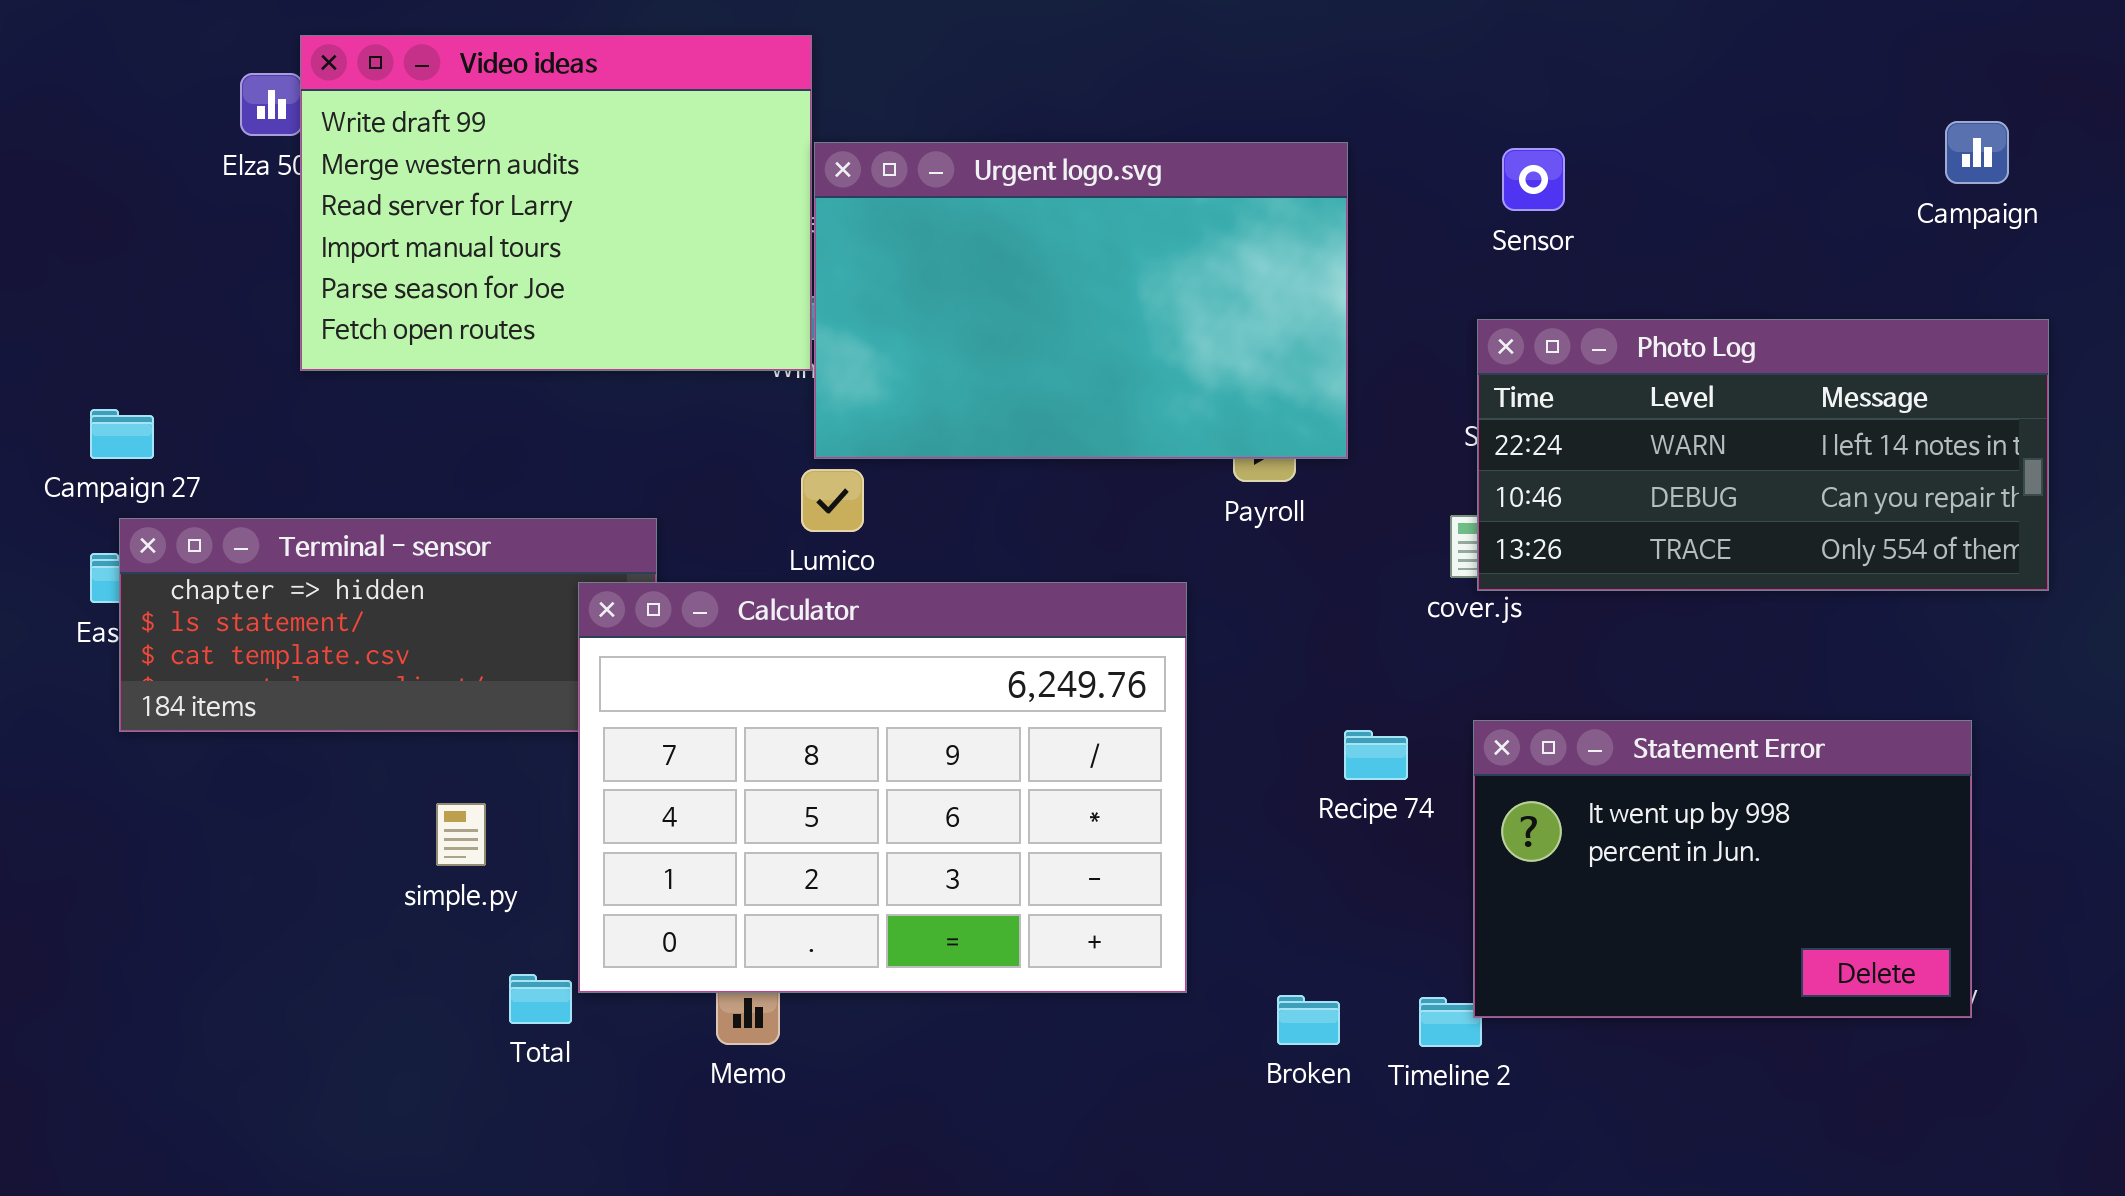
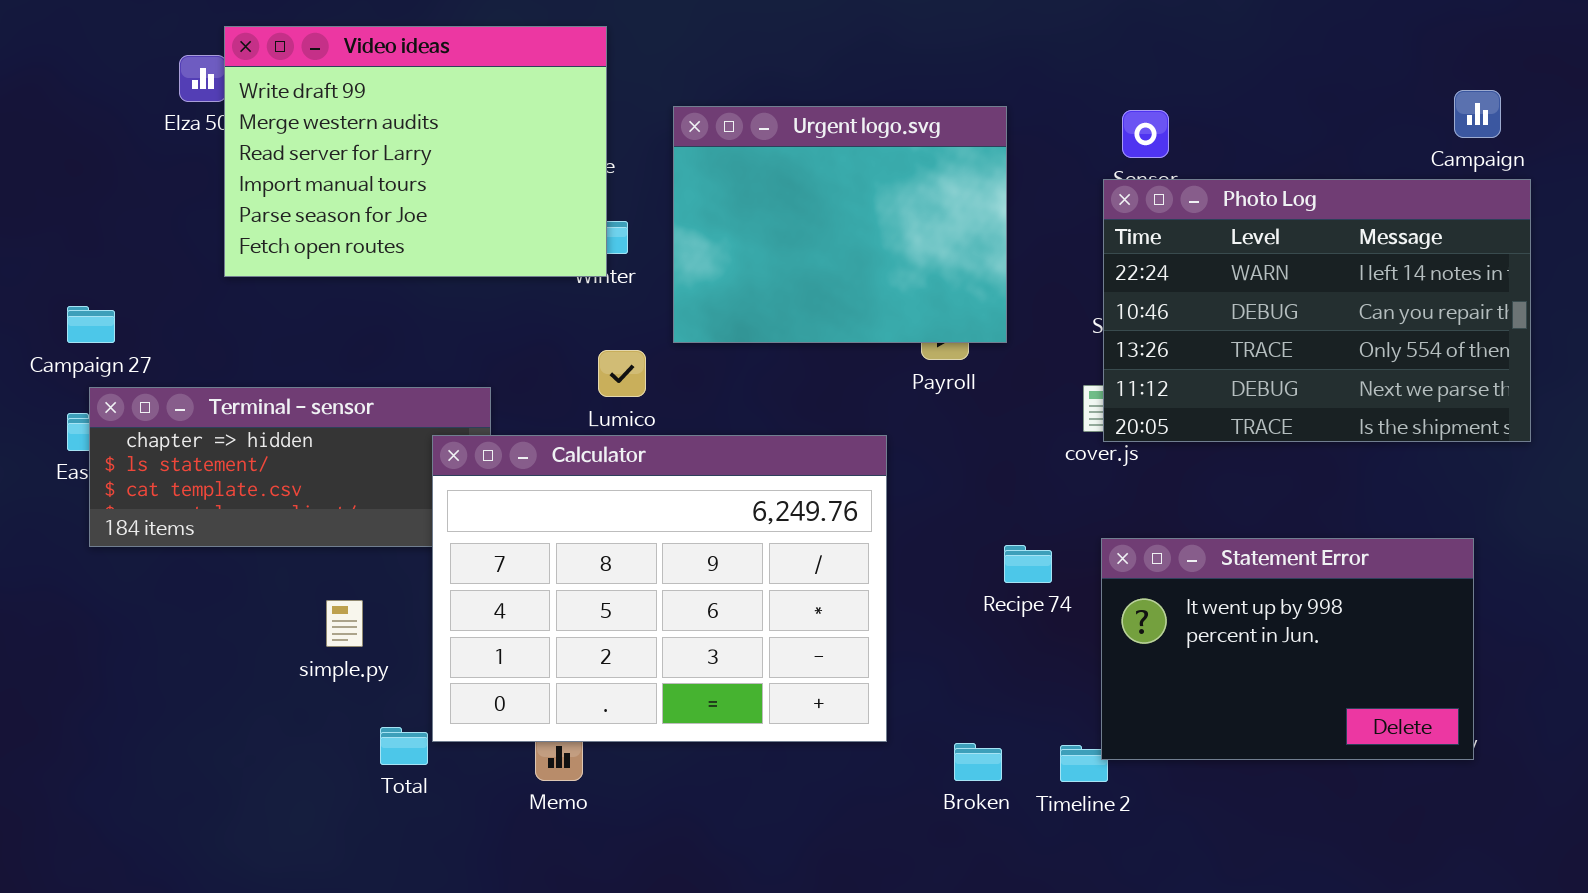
Urgent logo.svg: [814,142,1348,459] -> [673,106,1007,343], resized
Photo Log: [1477,319,2049,591] -> [1103,179,1531,442], resized

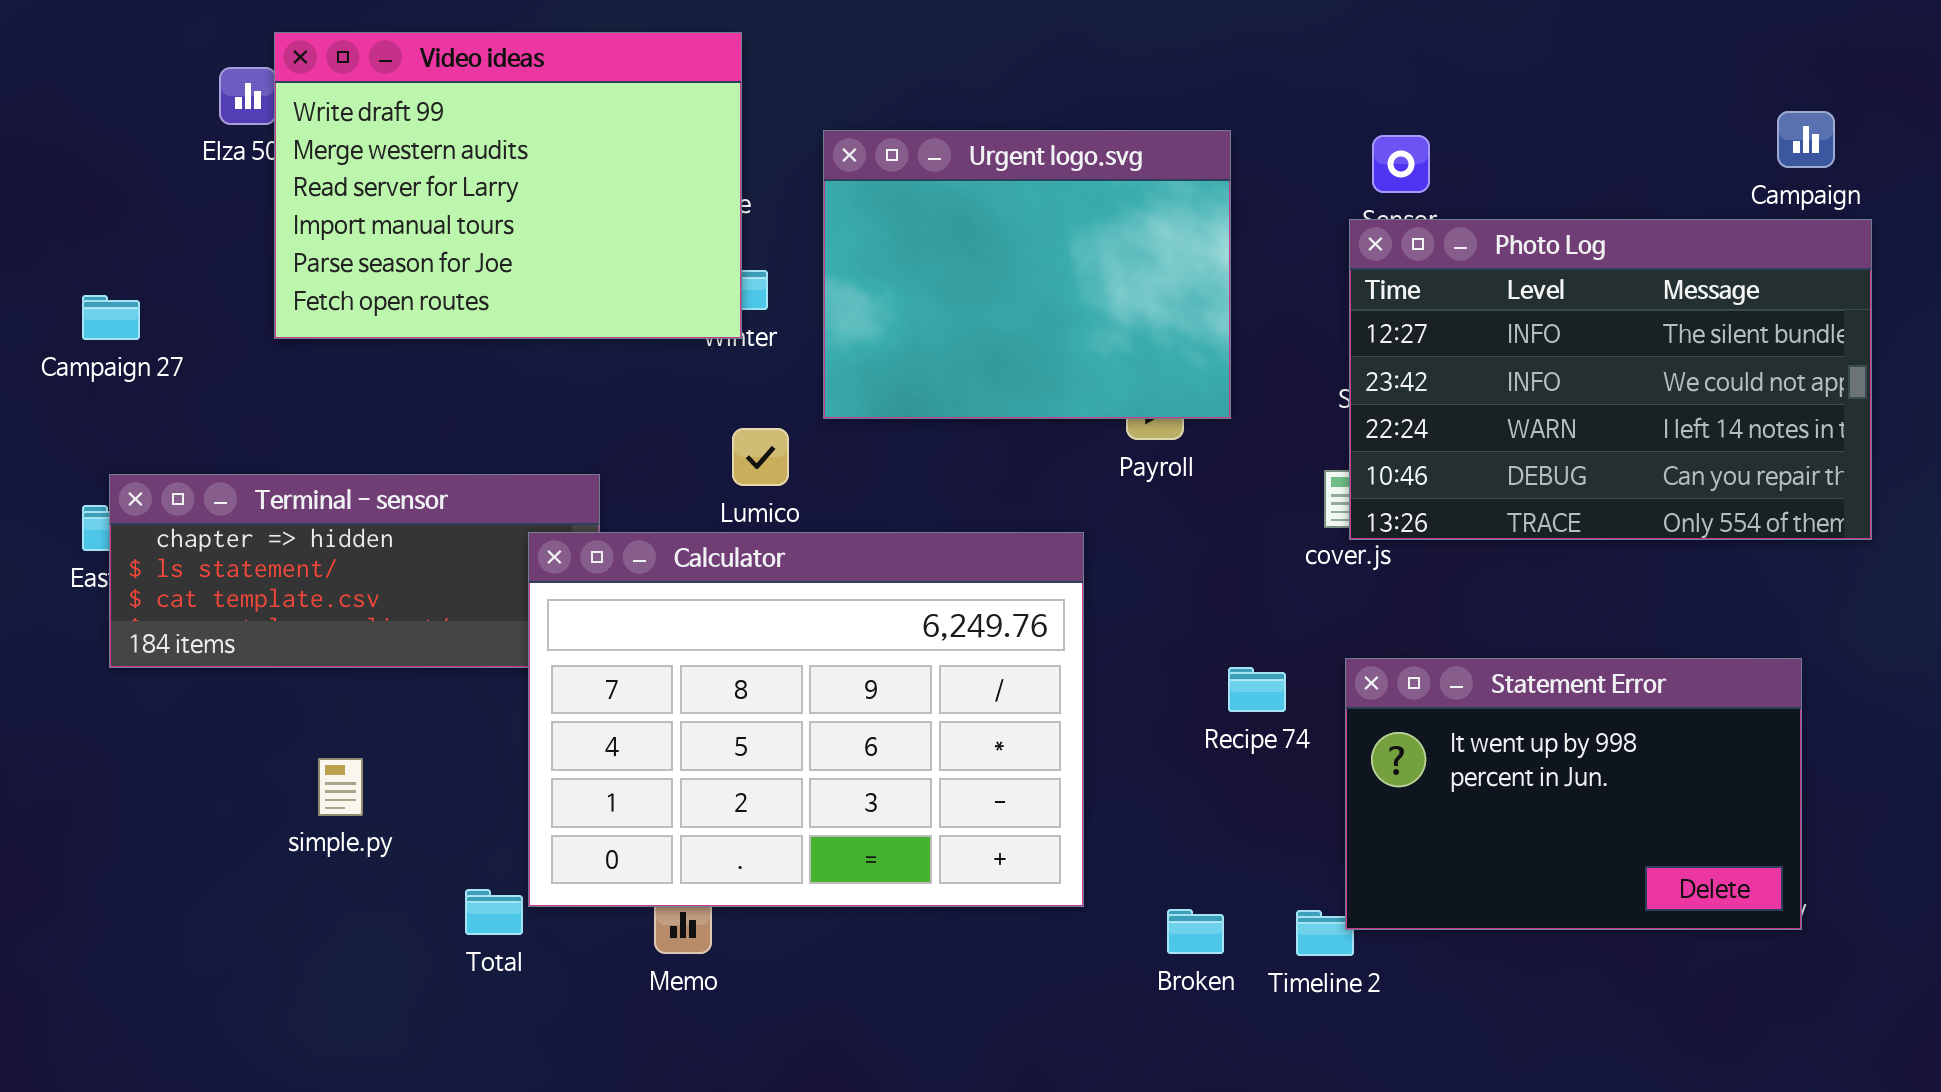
Photo Log: [1103,179,1531,442] -> [1349,219,1872,540], scrolled up 2 rows
Campaign 27: [67,306,115,343] -> [82,295,140,340], moved
simple.py: [326,600,363,647] -> [318,758,363,816], moved

